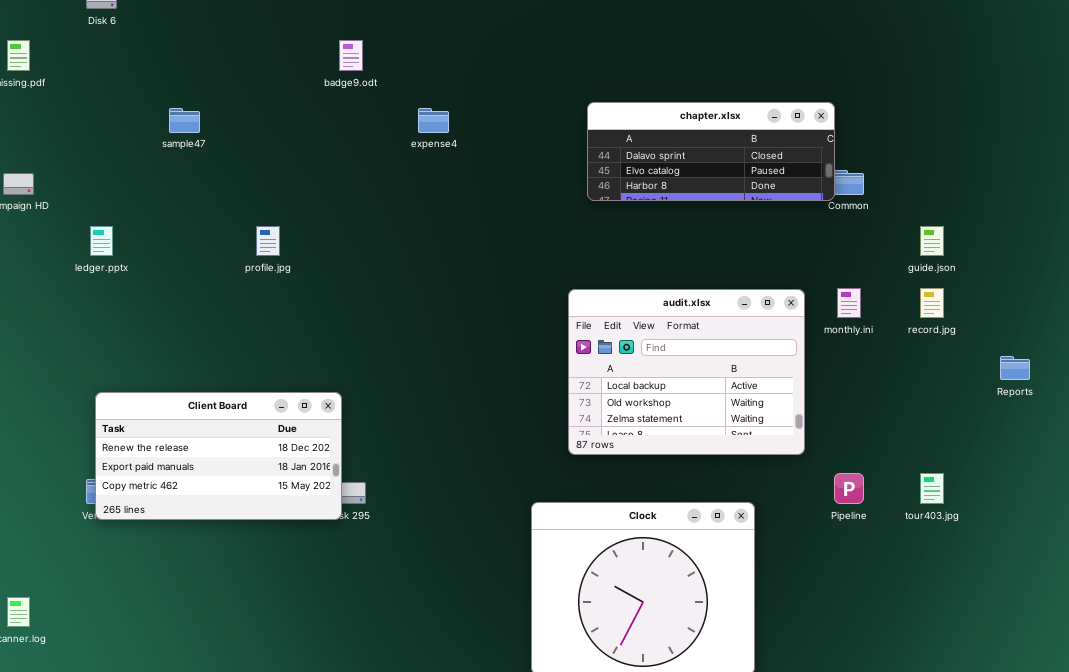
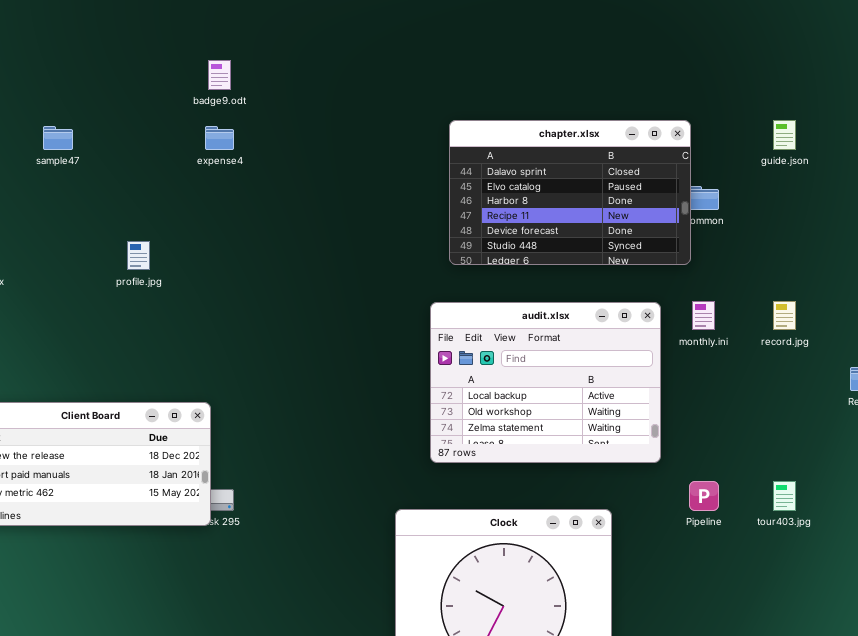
chapter.xlsx: [587,102,835,201] -> [449,120,691,265], resized
expense4: [418,108,449,133] -> [205,126,234,150], moved
guide.json: [920,226,944,256] -> [773,120,796,150], moved

